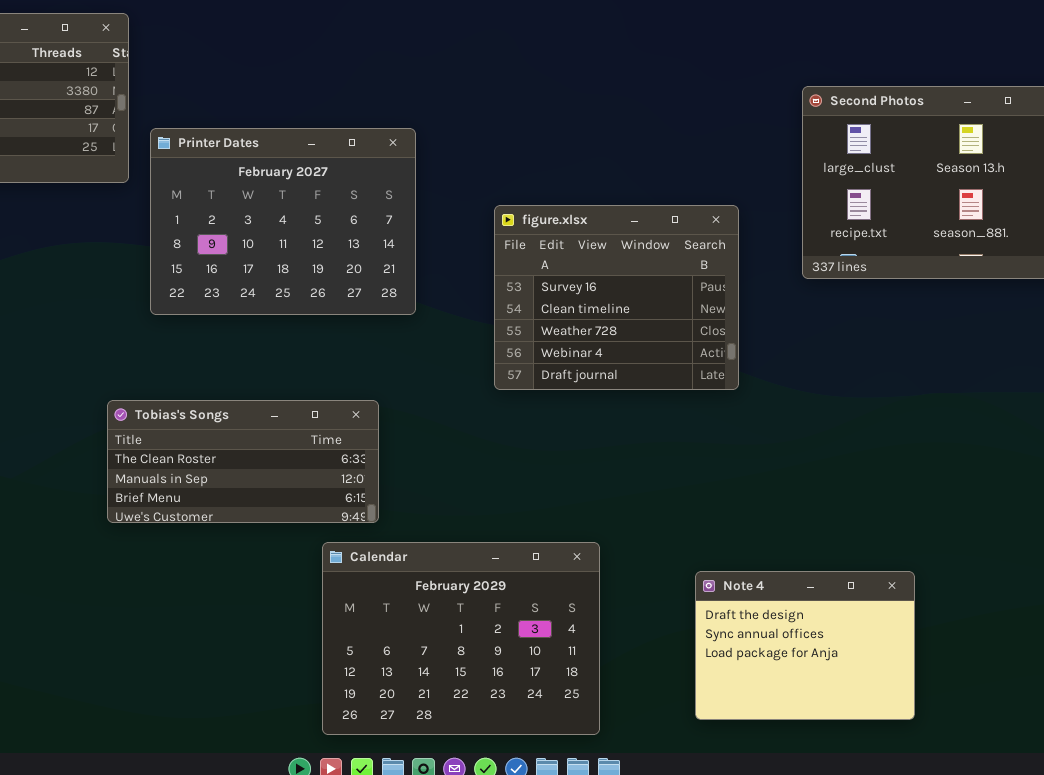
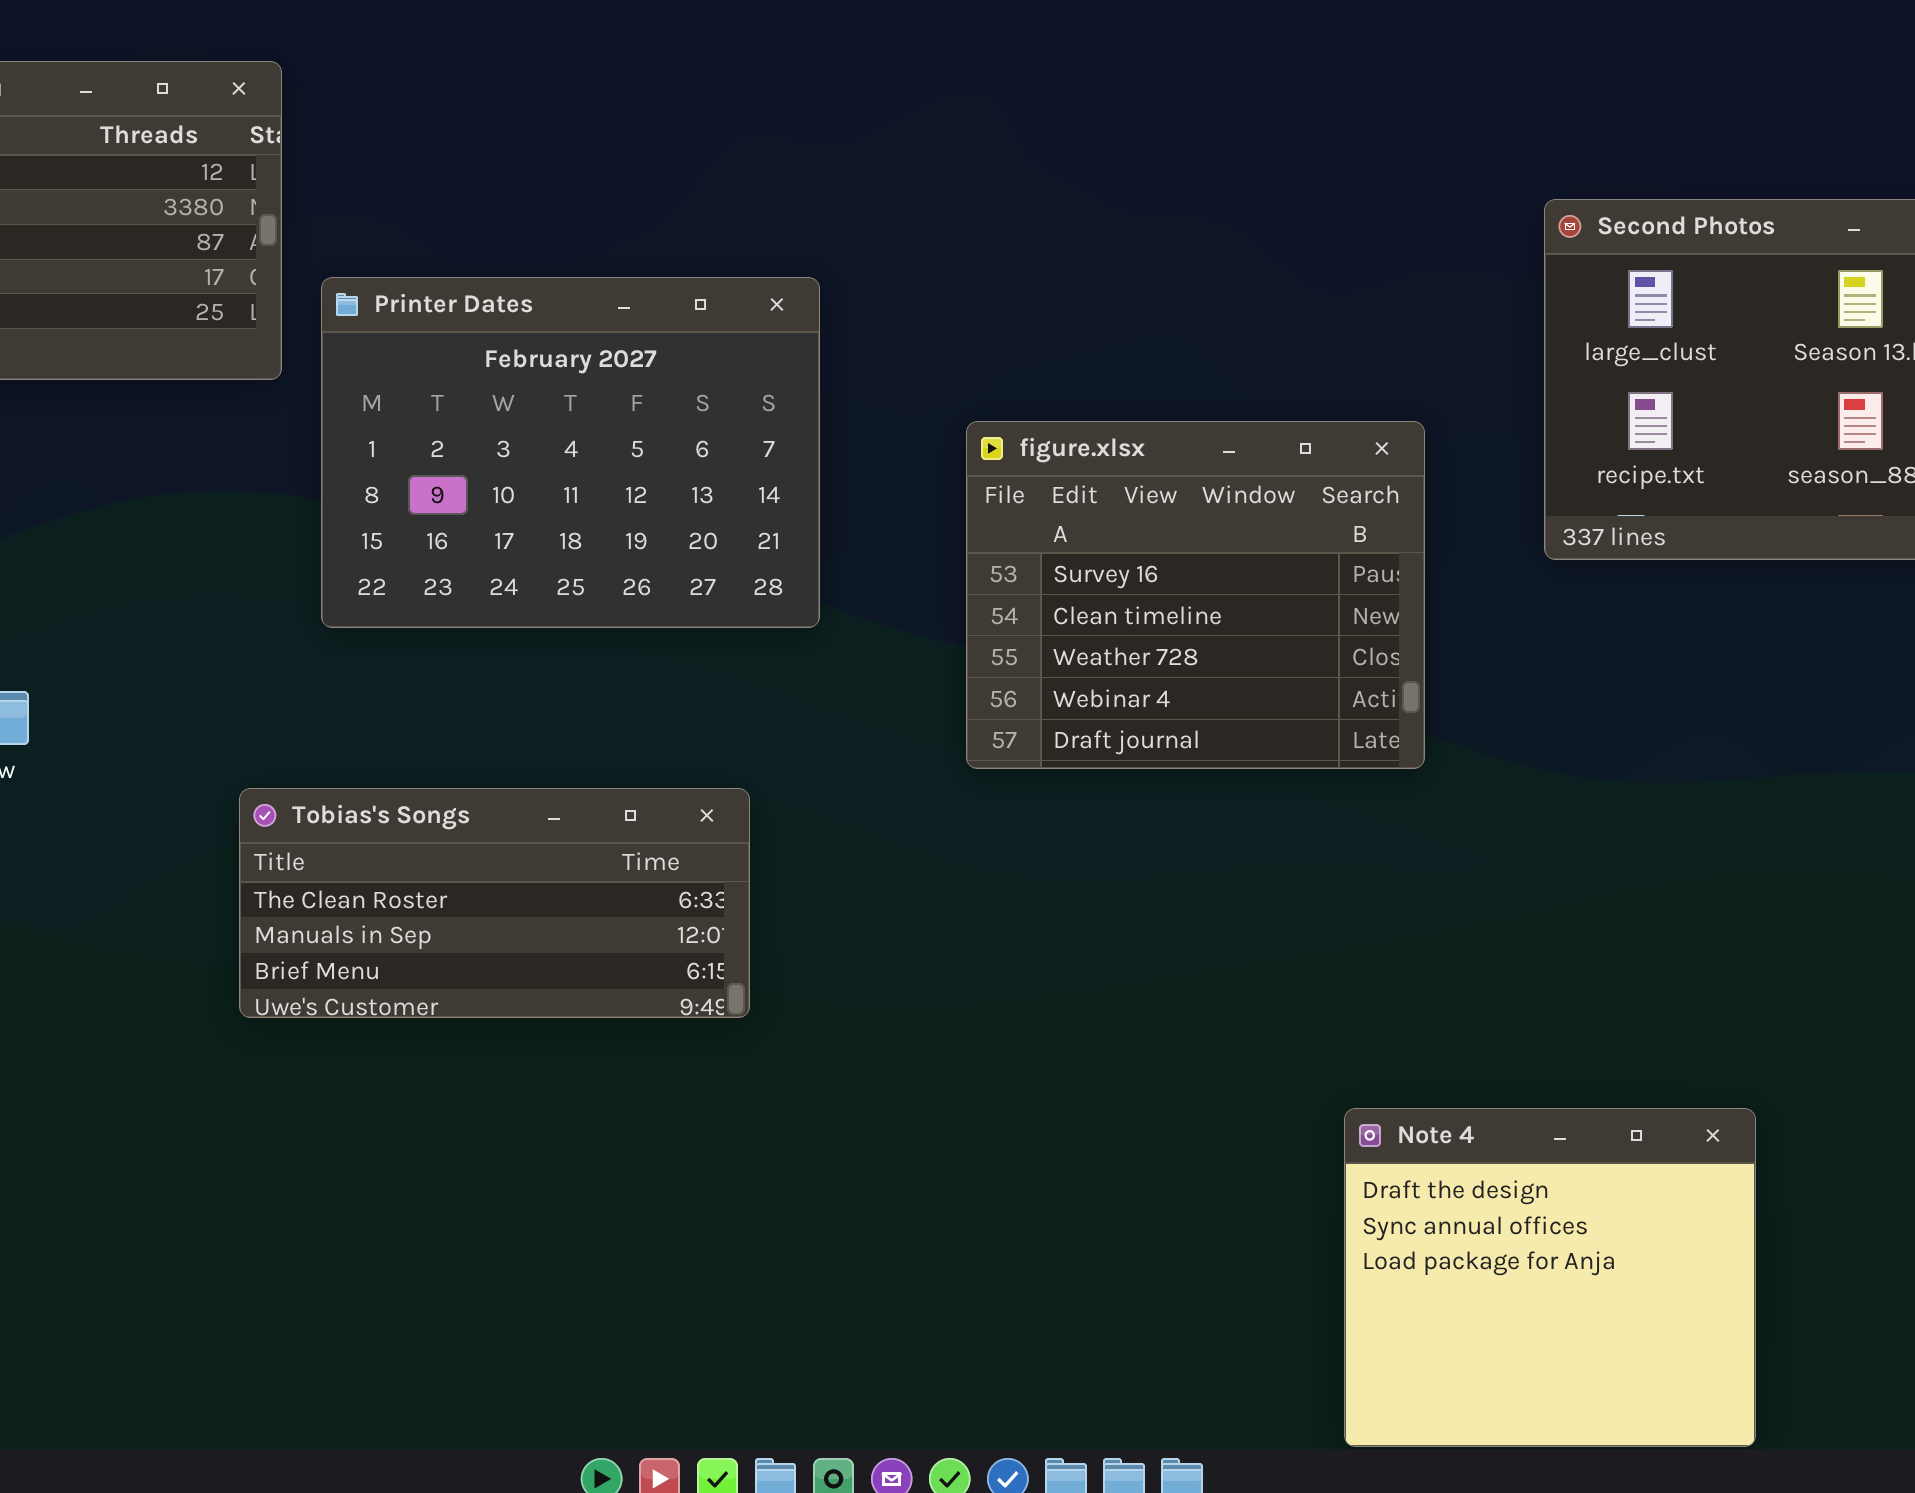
Calendar: [322,542,600,735] -> none, closed
Note 4: [695,571,915,720] -> [1344,1108,1756,1447], resized

